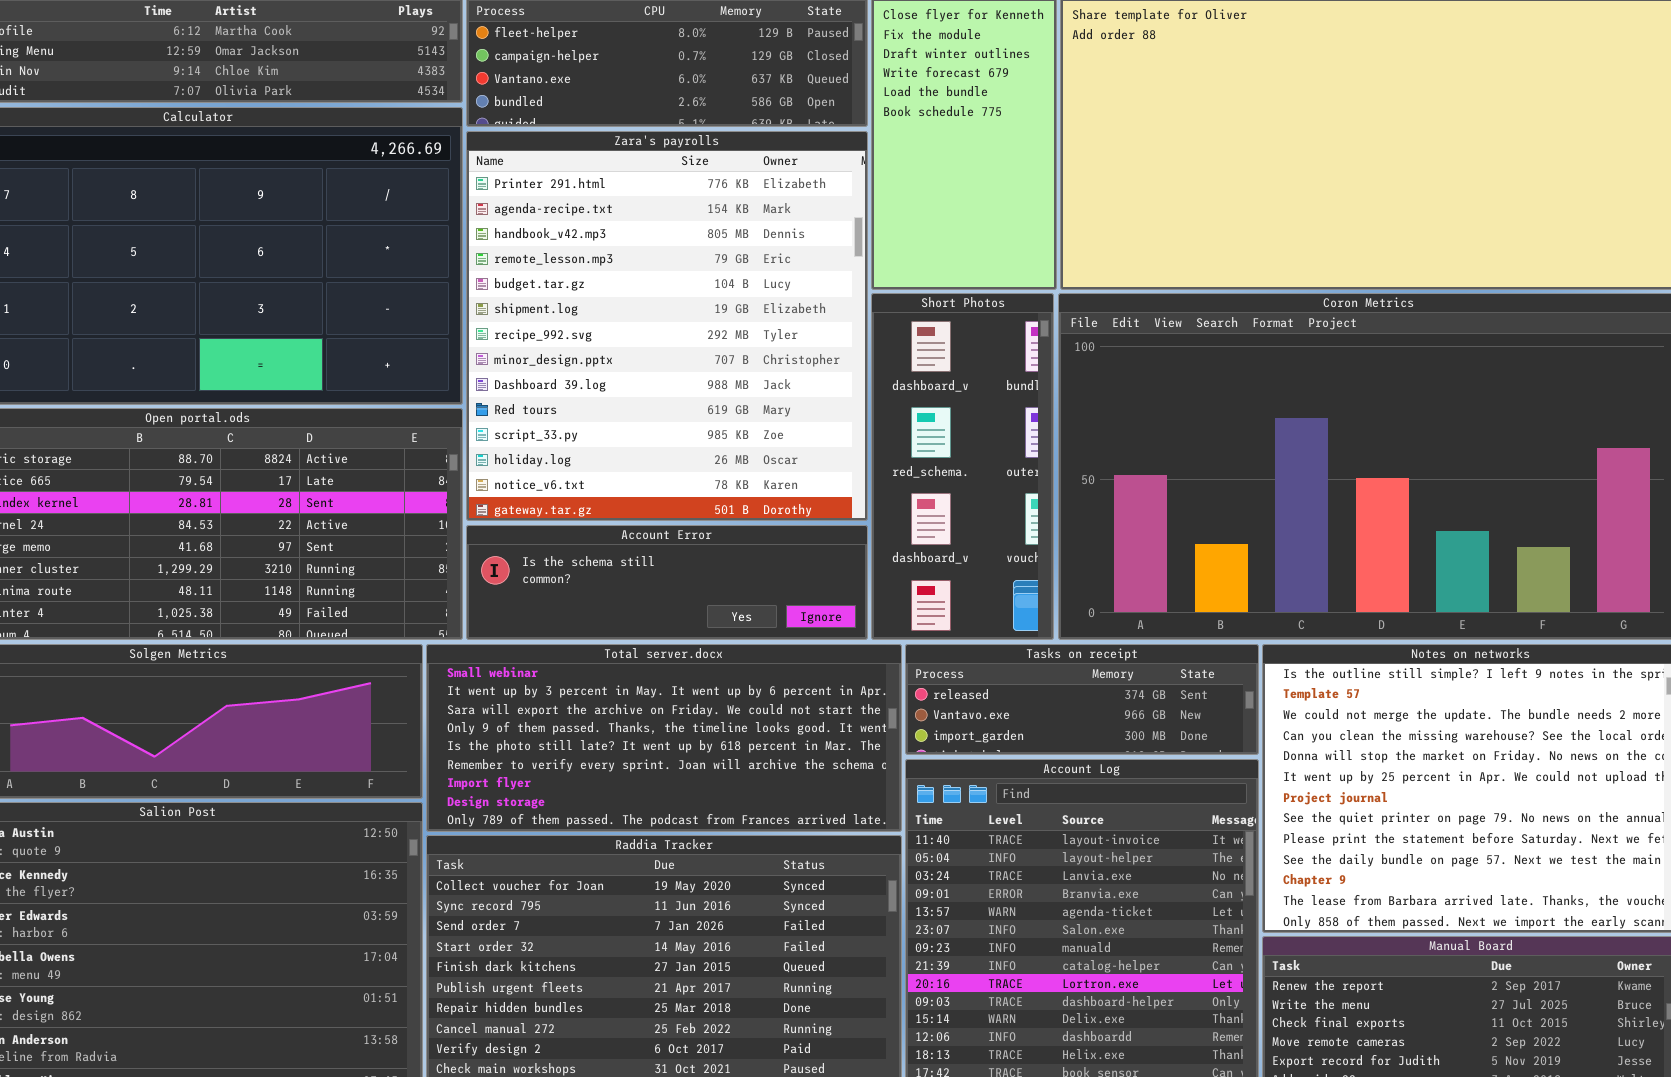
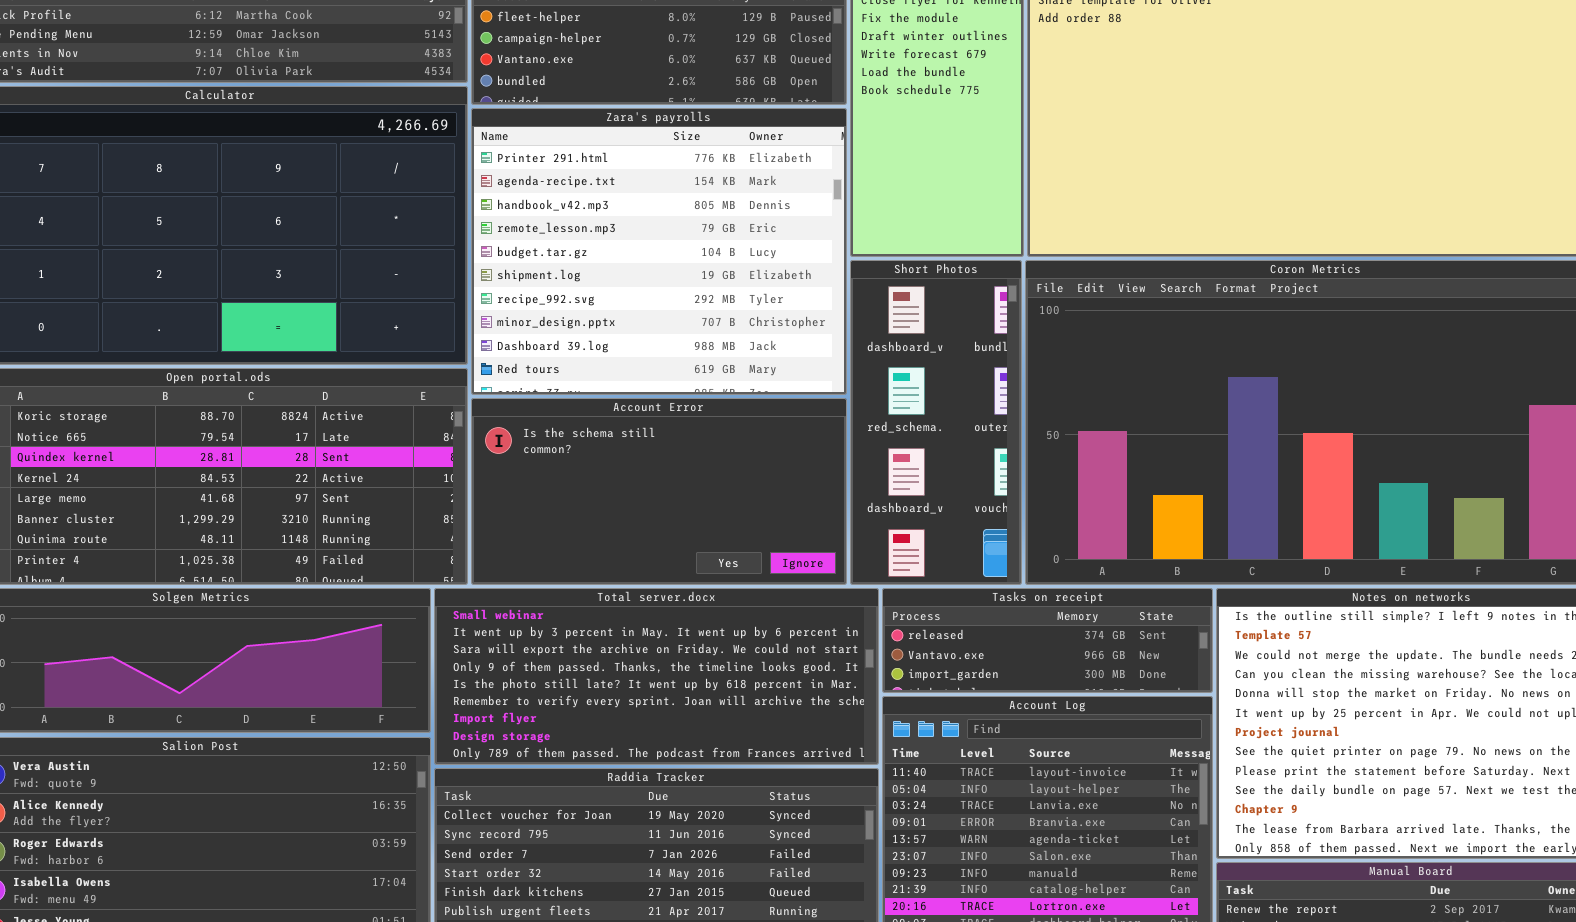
Zara's payrolls: [466,131,868,521] -> [471,108,847,395], resized
Account Error: [466,525,868,640] -> [471,398,847,585], resized

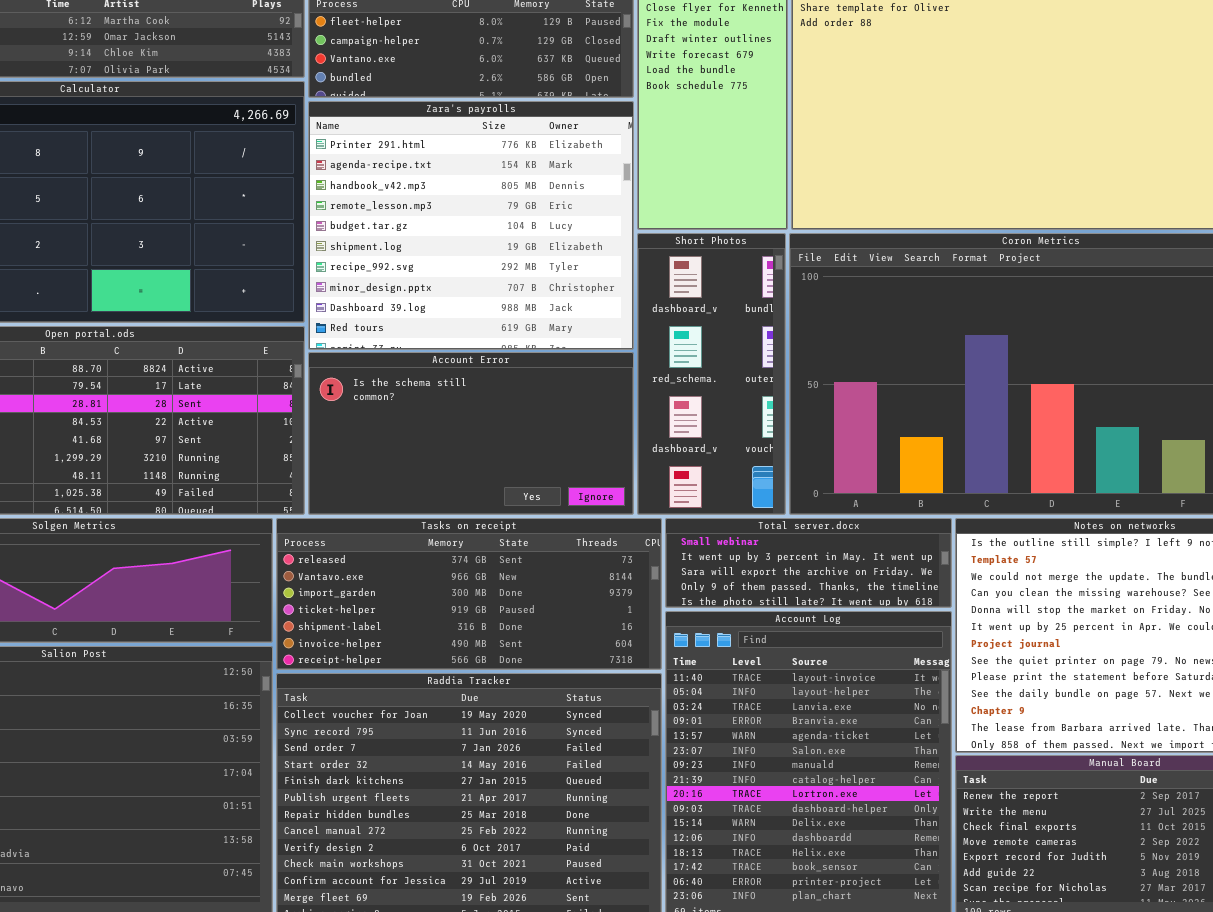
Total server.docx: [434,588,879,765] -> [665,518,952,608], moved, resized
Tasks on receipt: [882,588,1213,693] -> [276,518,662,670], moved, resized

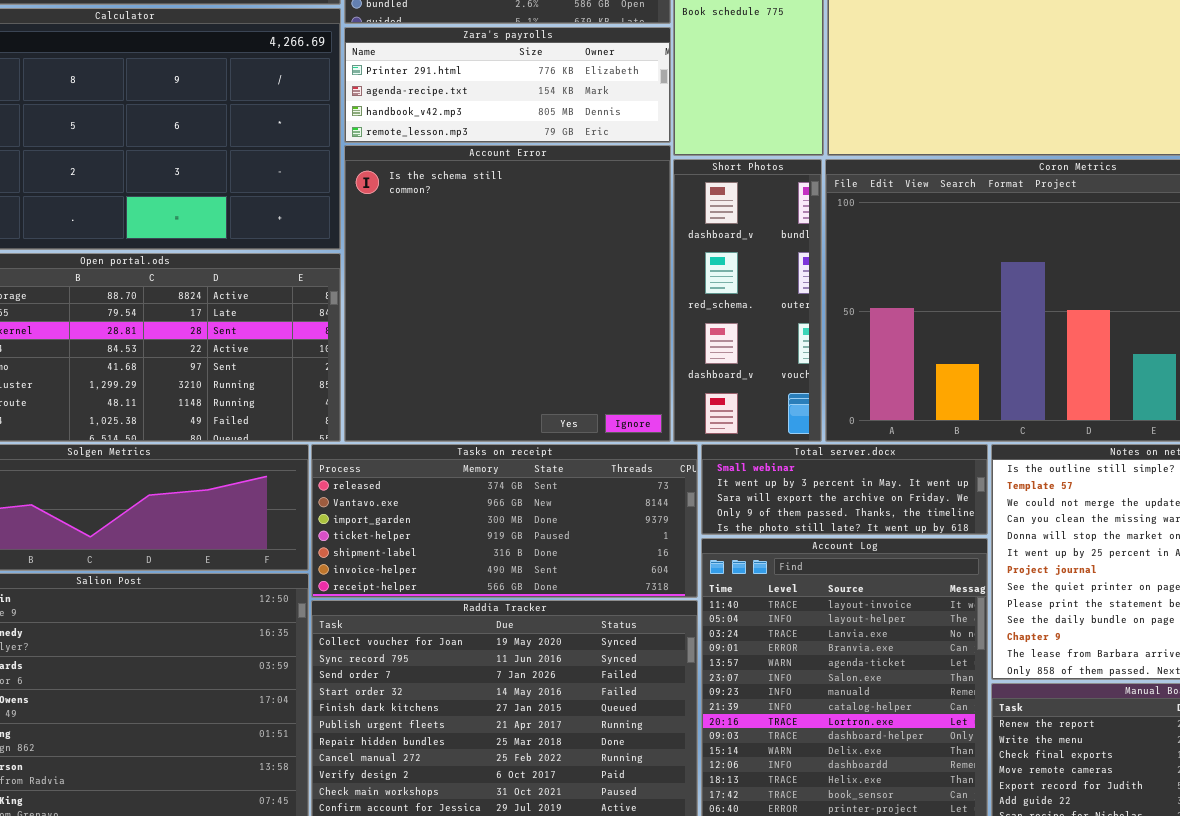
Zara's payrolls: [308,101,634,350] -> [344,27,671,143], resized
Account Error: [308,352,634,515] -> [344,145,671,442], resized

